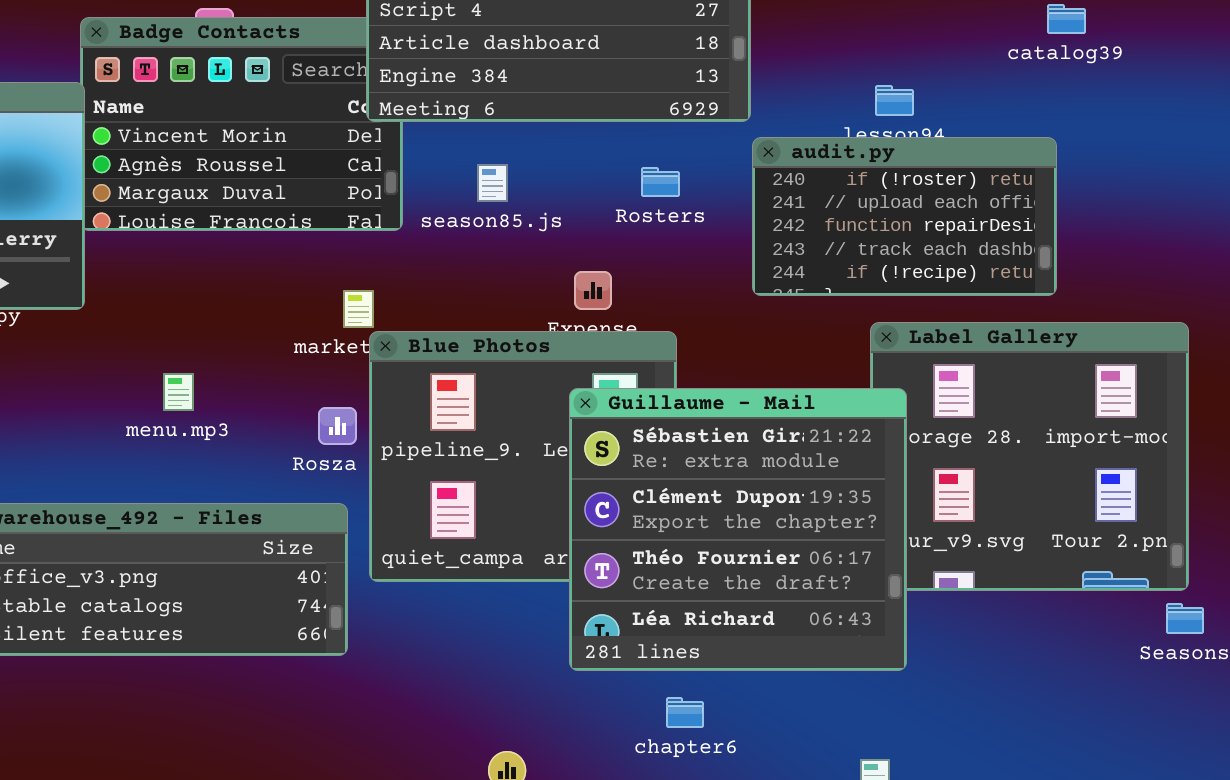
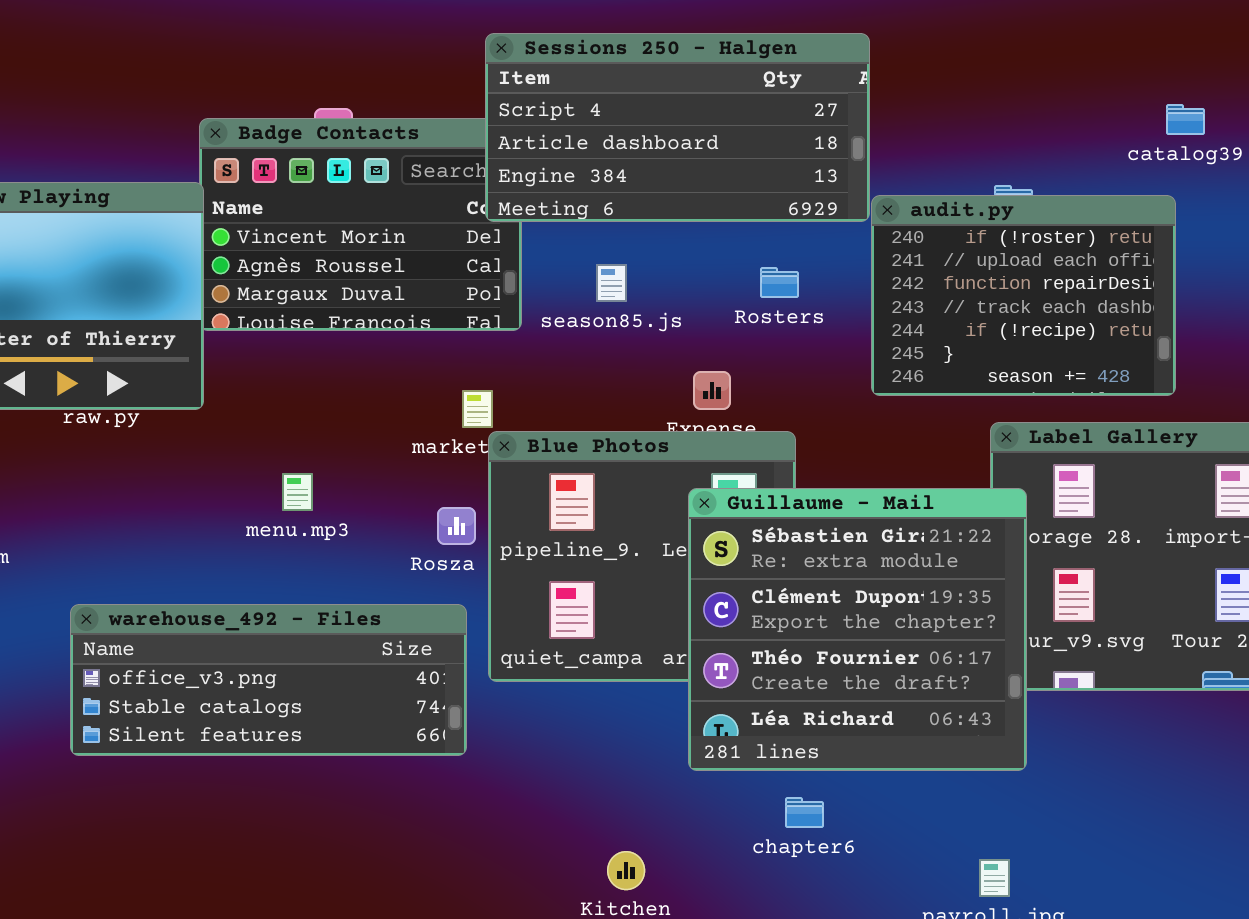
audit.py: [752,137,1057,296] -> [871,195,1176,396], resized

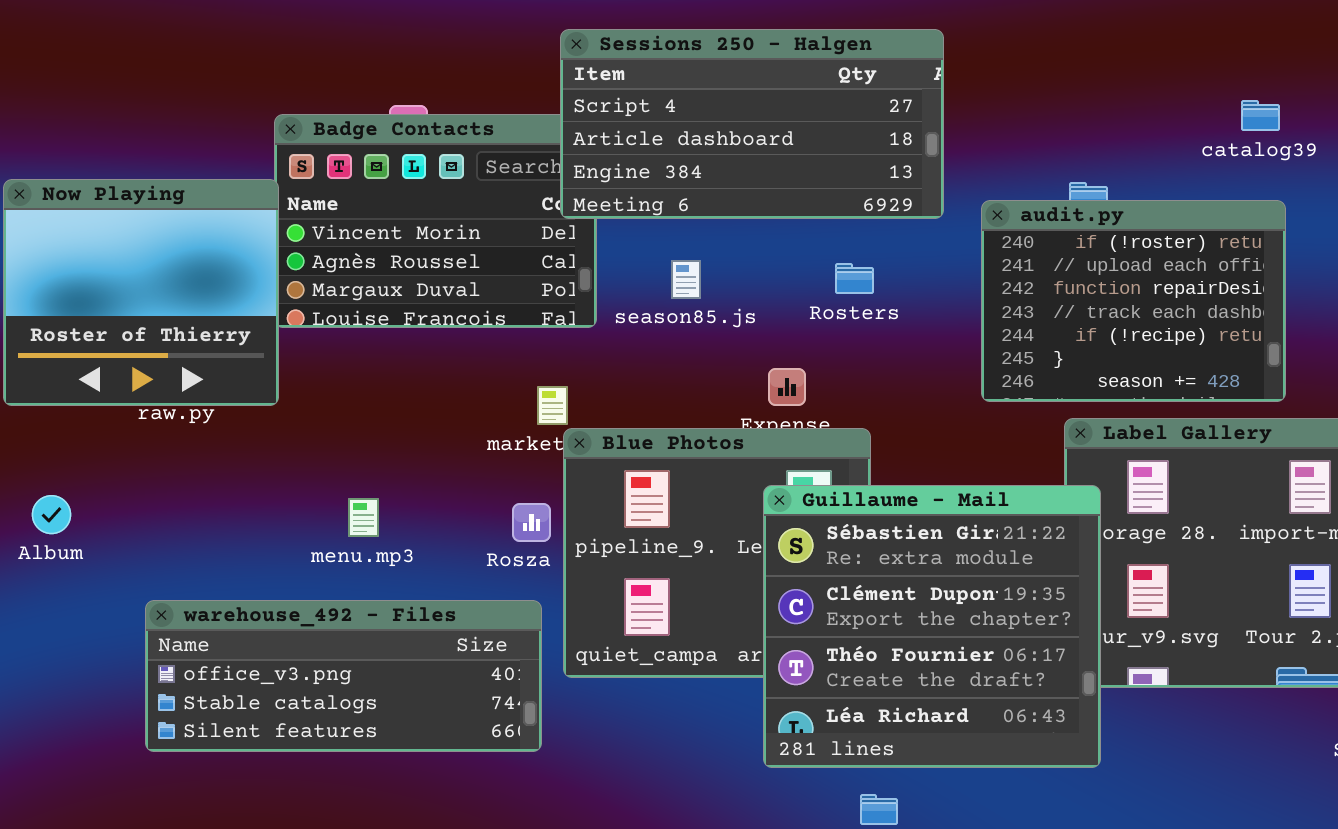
audit.py: [871,195,1176,396] -> [981,200,1286,402], moved
menu.mp3: [282,473,313,511] -> [348,498,379,537], moved

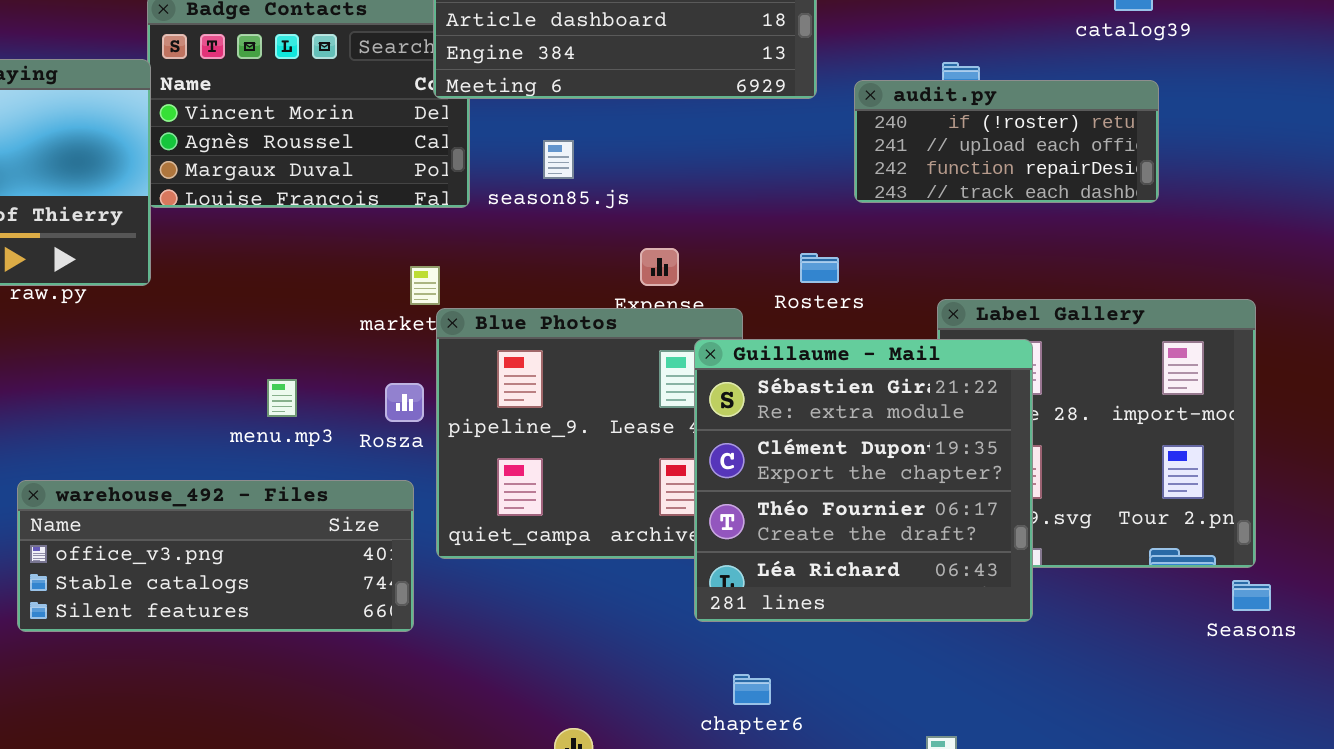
audit.py: [981,200,1286,402] -> [854,80,1159,203], resized
Rosters: [835,263,874,294] -> [800,253,839,283], moved
Guillaume - Mail: [763,485,1101,768] -> [694,339,1033,622], moved
menu.mp3: [348,498,379,537] -> [267,379,297,417], moved

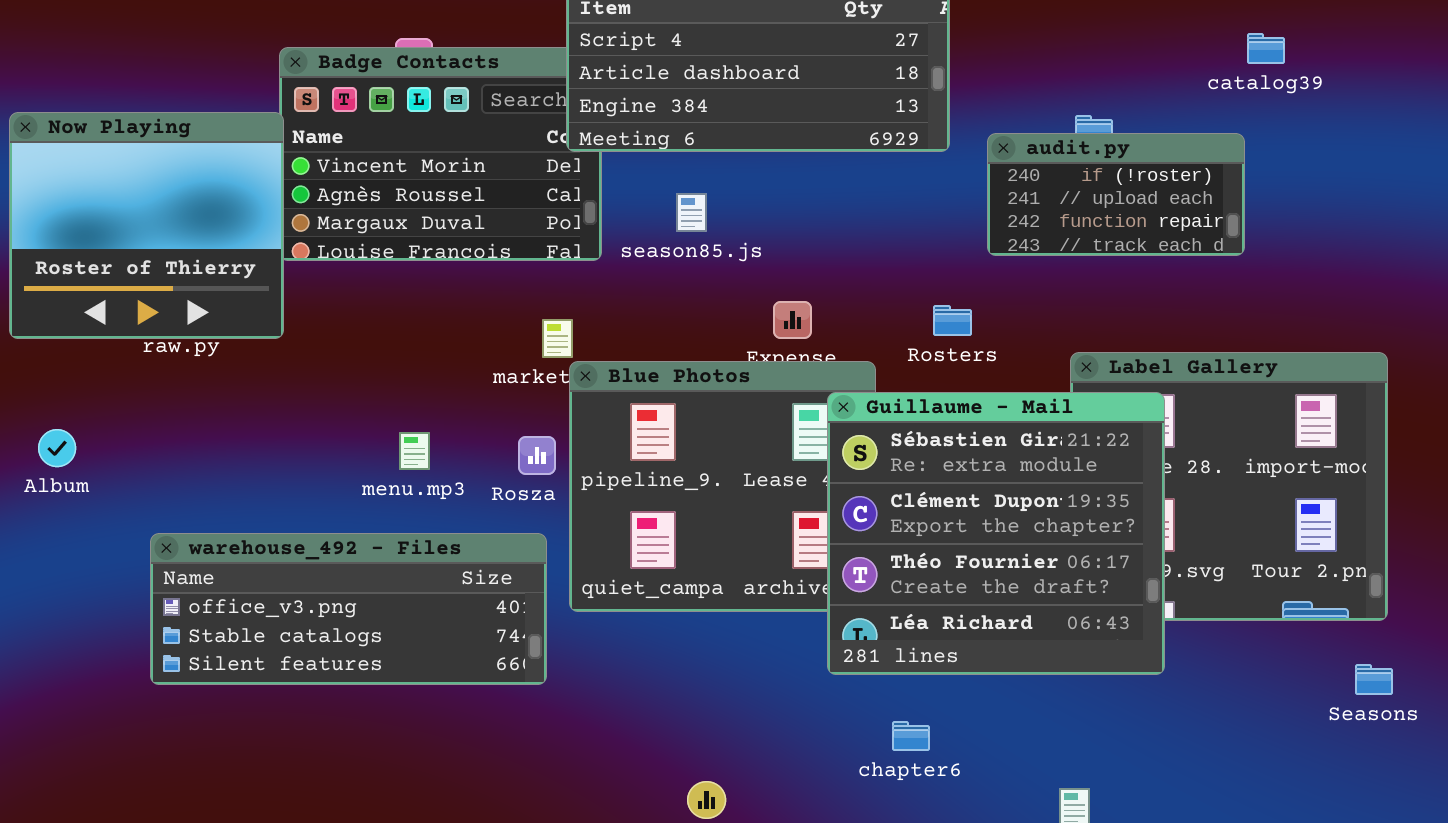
audit.py: [854,80,1159,203] -> [987,133,1245,256], resized
Seasons: [1232,580,1271,611] -> [1355,664,1393,695], moved
chapter6: [733,674,771,705] -> [892,721,930,751], moved

